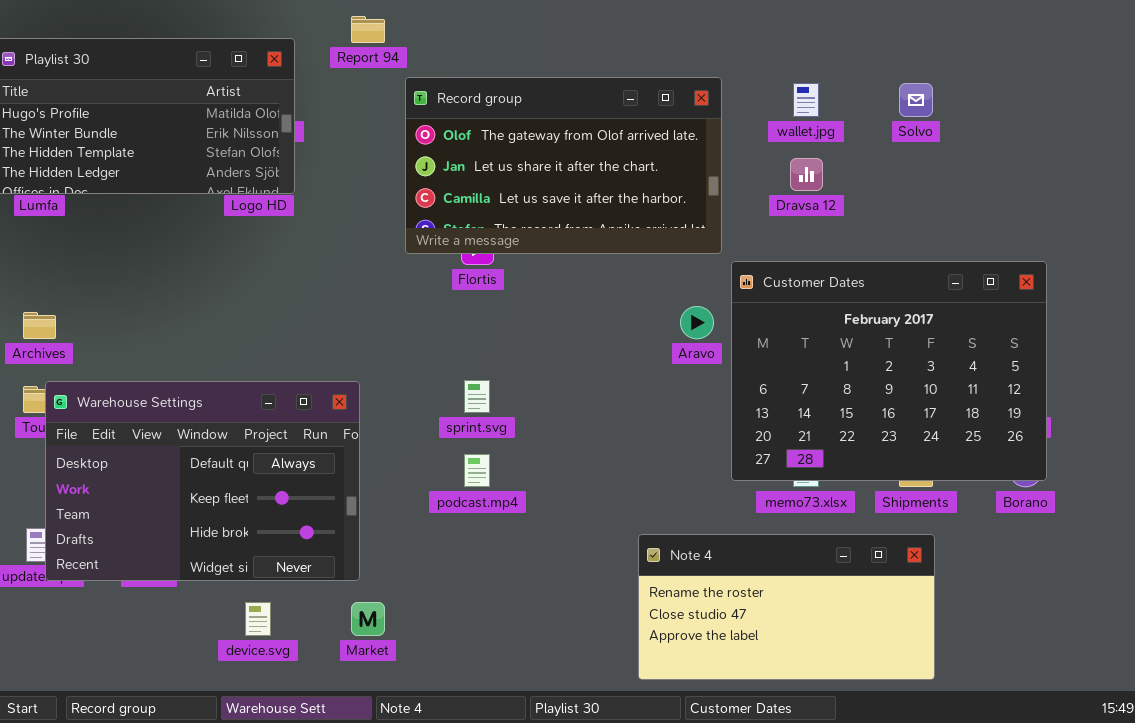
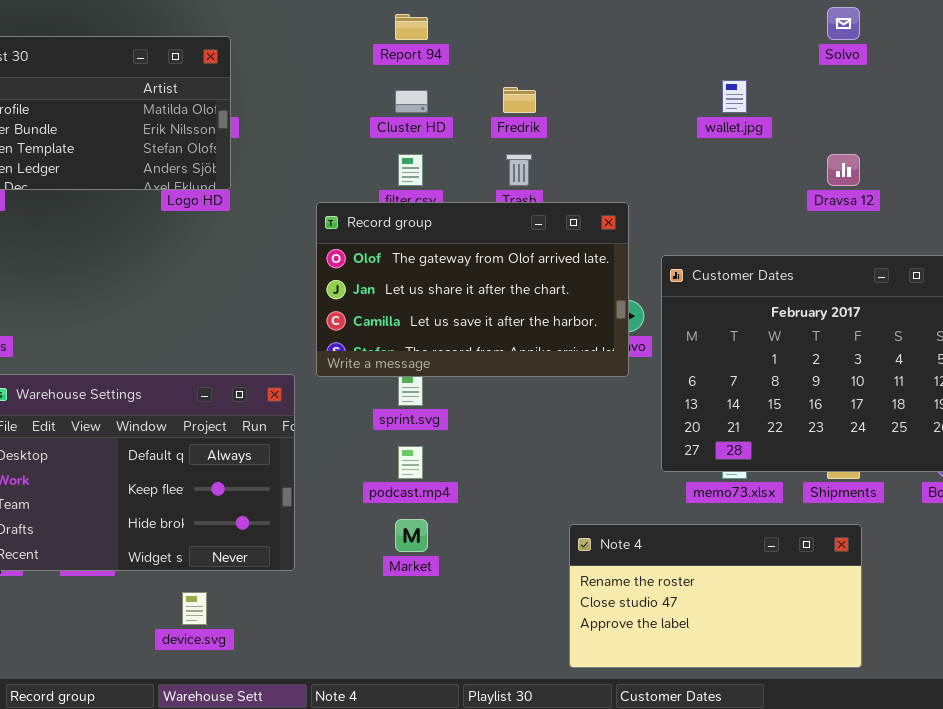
Report 94: [351,16,385,43] -> [395,14,428,40], moved
Record group: [405,77,722,254] -> [316,202,629,377], moved
Solvo: [899,83,933,117] -> [827,7,860,40], moved
Dravsa 12: [790,158,823,191] -> [827,154,860,186], moved
Market: [351,602,385,636] -> [395,519,428,552], moved

